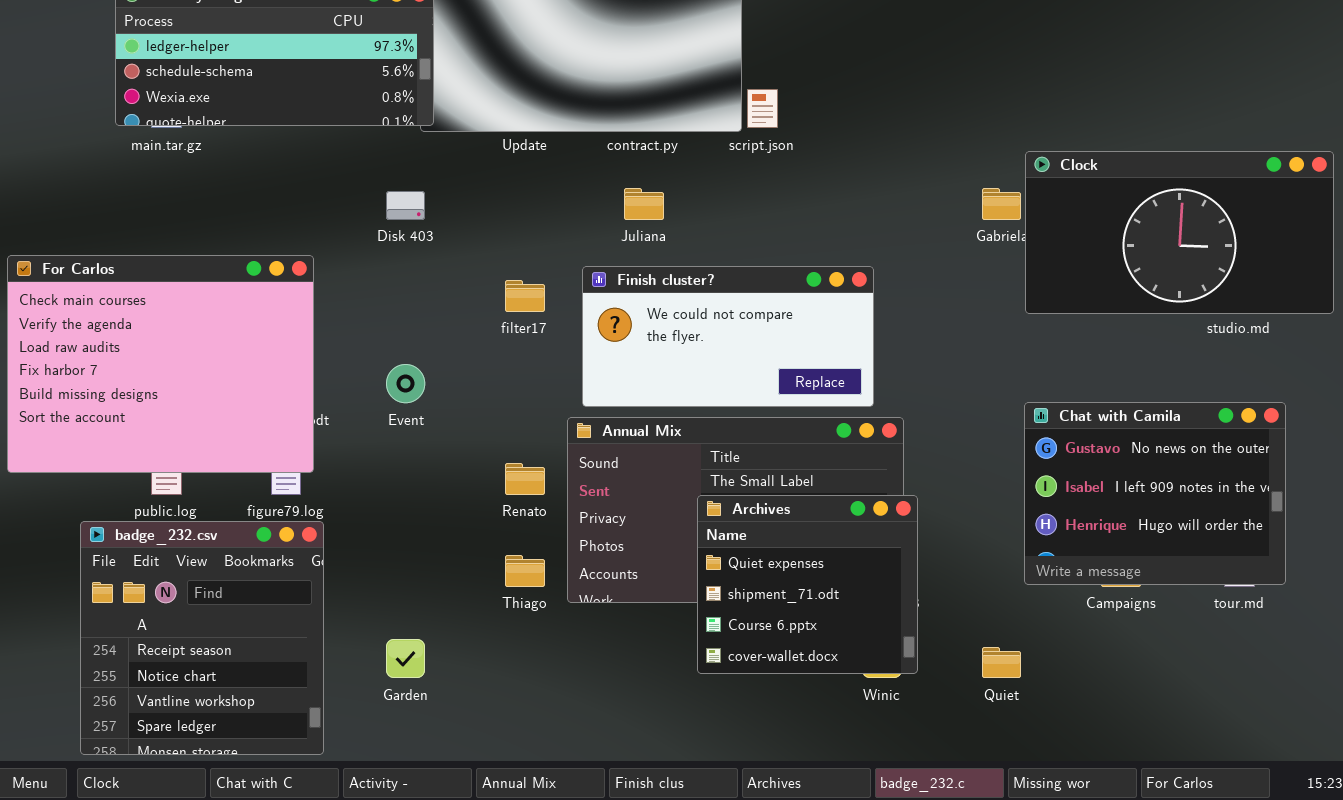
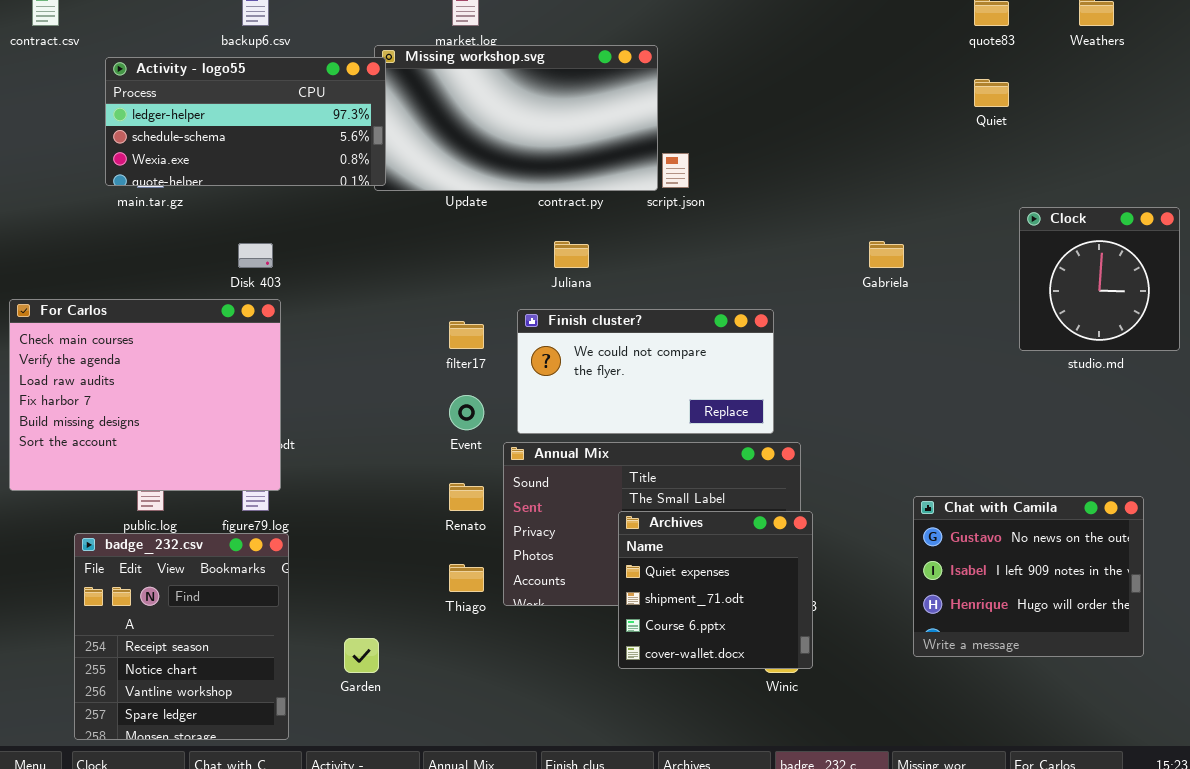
Clock: [1025,151,1334,314] -> [1019,207,1180,351], resized
Disk 403: [386,191,425,220] -> [238,243,273,268], moved
Event: [386,364,425,403] -> [449,395,484,430], moved
Chat with Camila: [1024,402,1286,585] -> [913,496,1144,657], moved
Quiet: [982,647,1021,678] -> [974,79,1009,107], moved

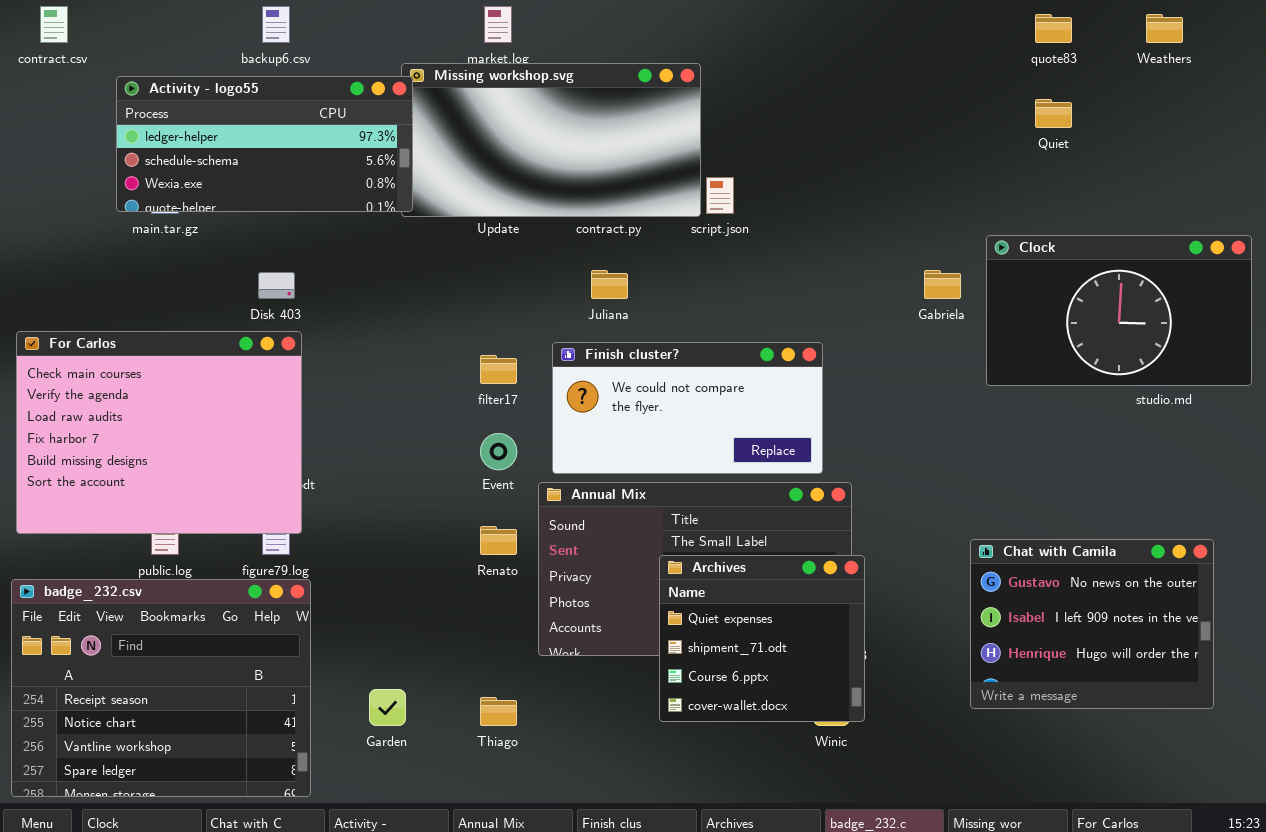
Clock: [1019,207,1180,351] -> [986,235,1252,386], resized
badge_232.csv: [74,533,289,740] -> [11,579,311,797], resized
Thiago: [449,564,484,592] -> [480,697,517,726], moved

